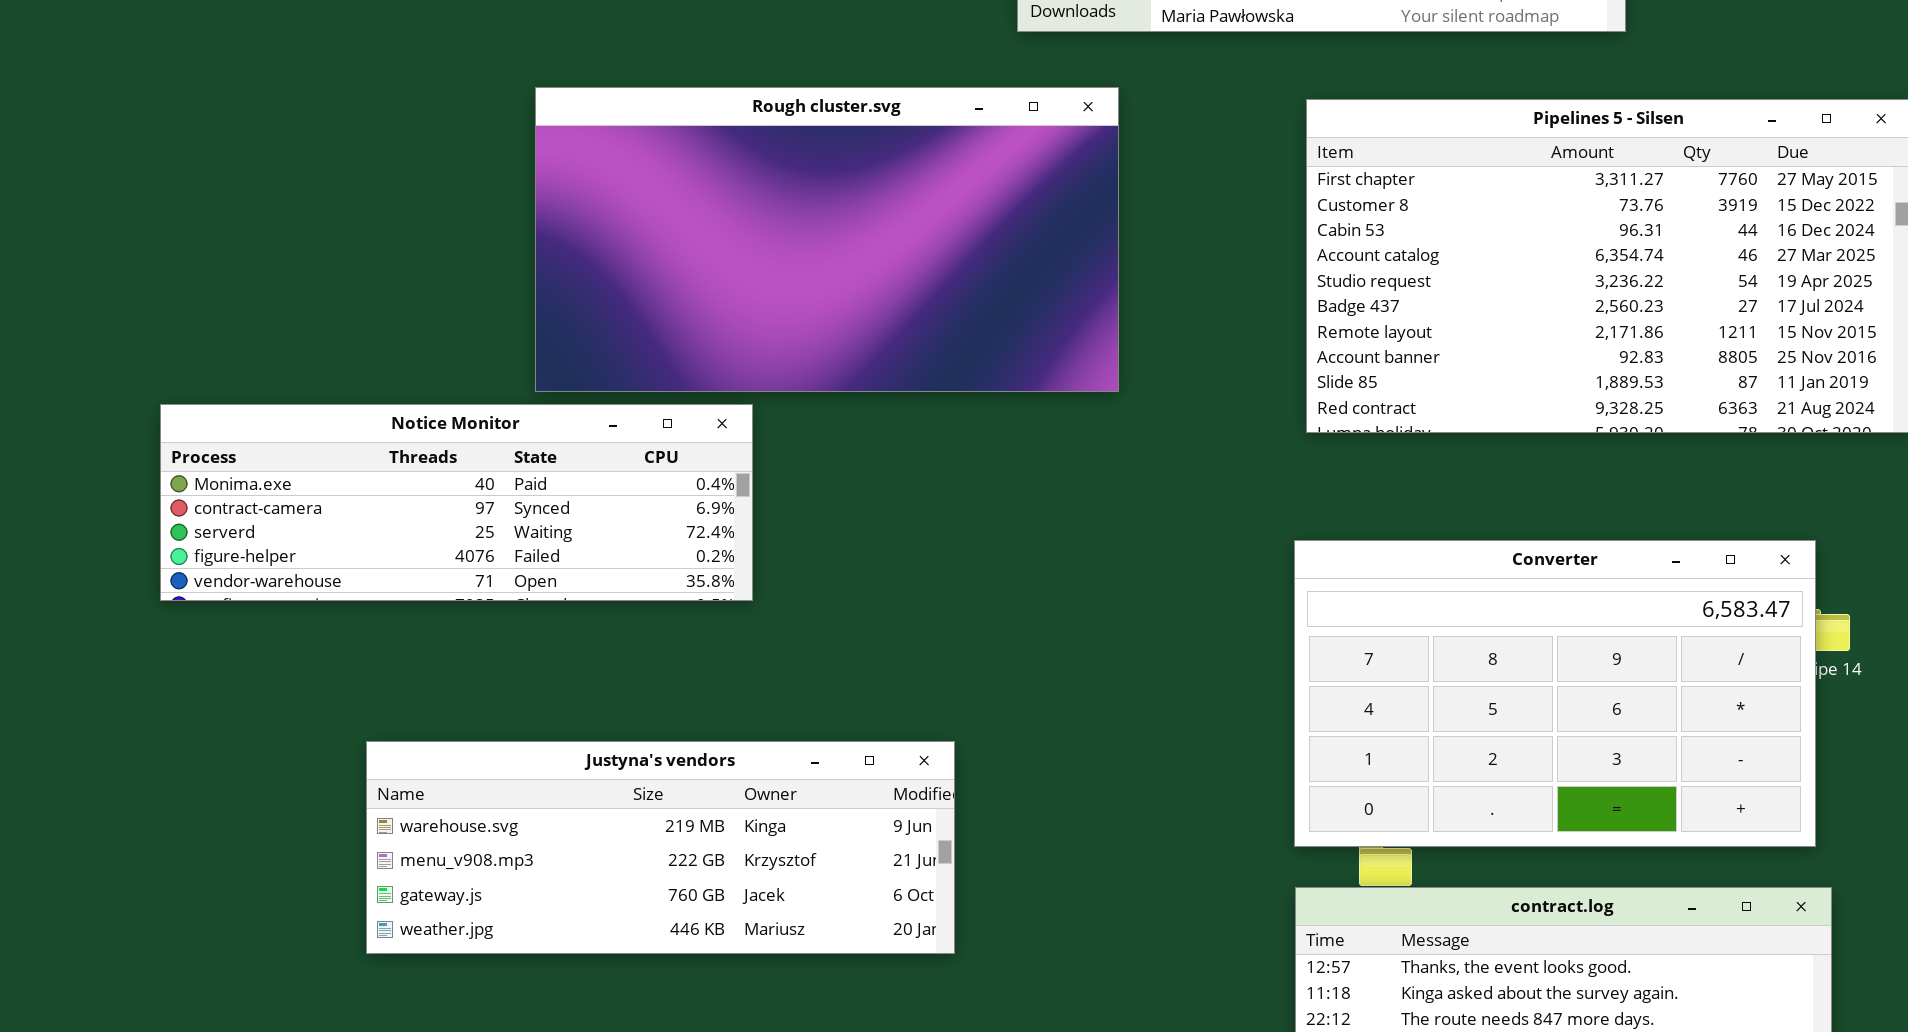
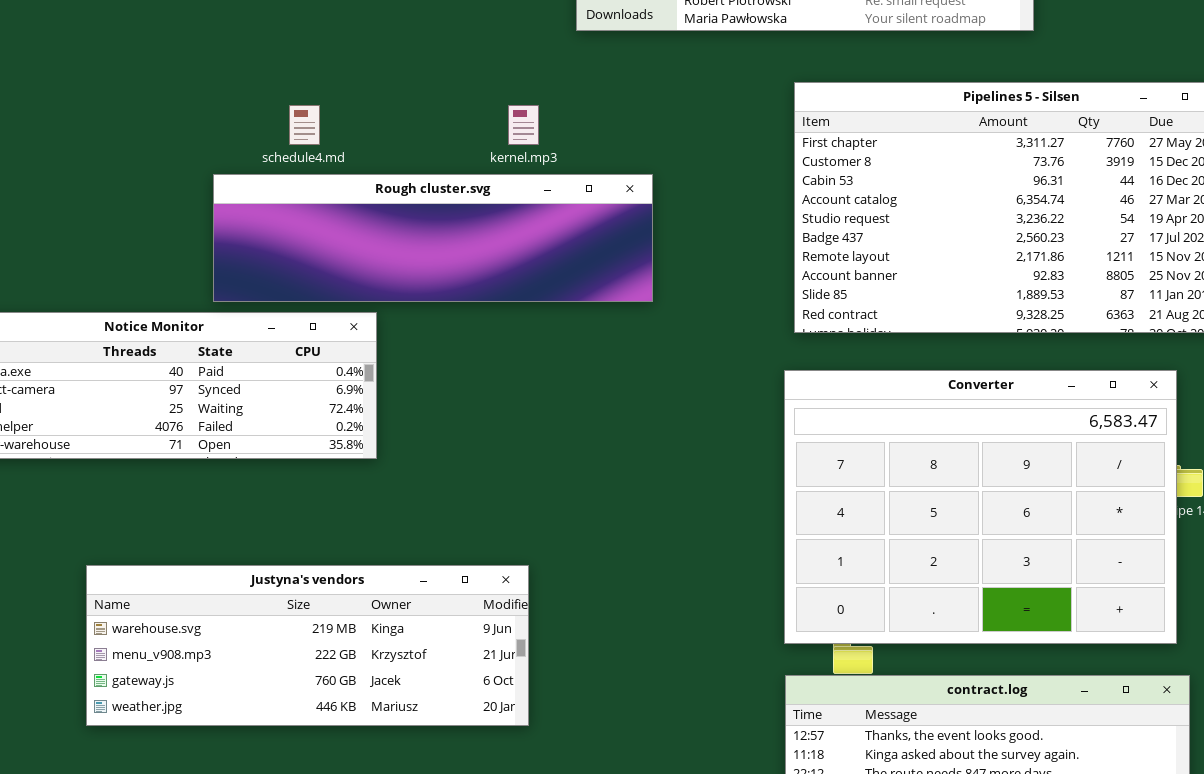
Rough cluster.svg: [535,87,1119,392] -> [213,174,653,302], resized
Converter: [1294,540,1816,847] -> [784,370,1177,644], resized

